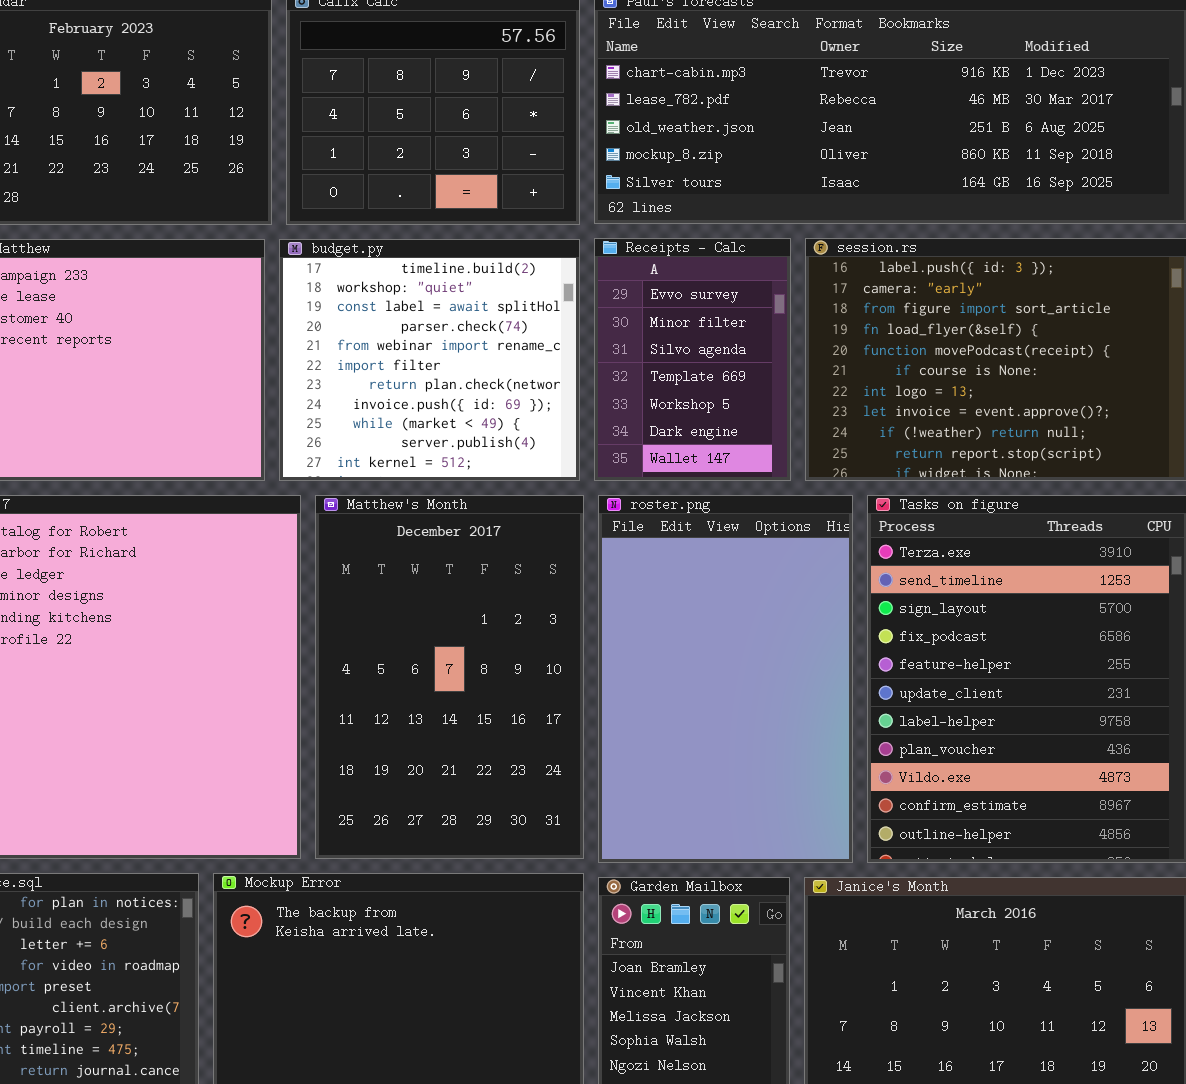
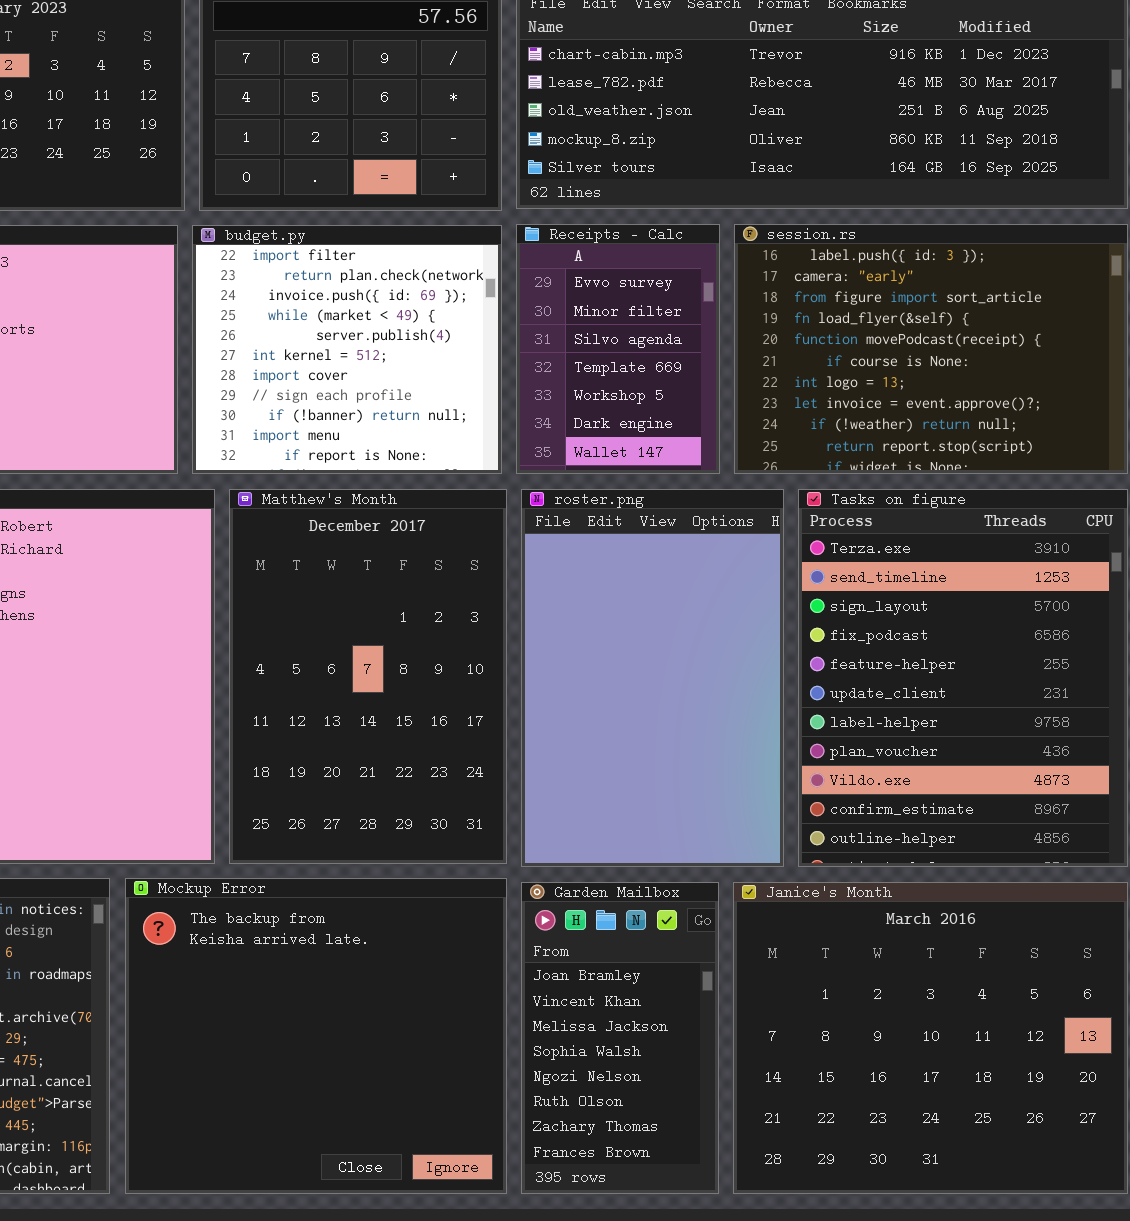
budget.py: [279,239,580,481] -> [192,225,502,474], scrolled down 5 rows

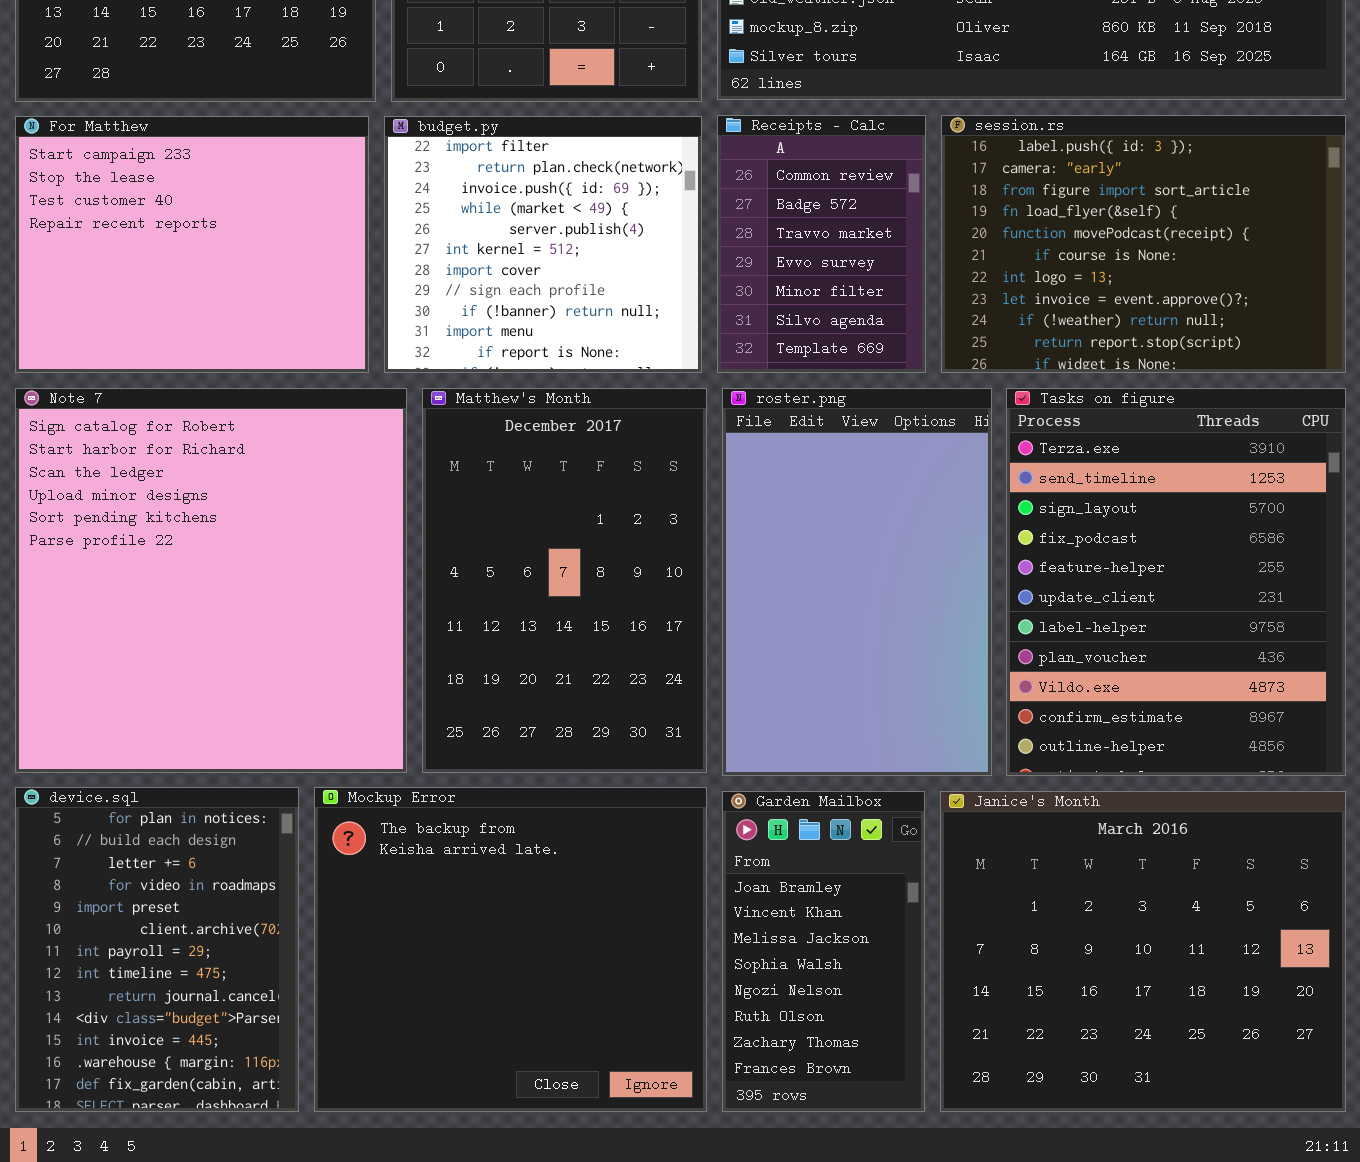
Receipts - Calc: [516,224,720,474] -> [717,115,926,373], scrolled up 3 rows

